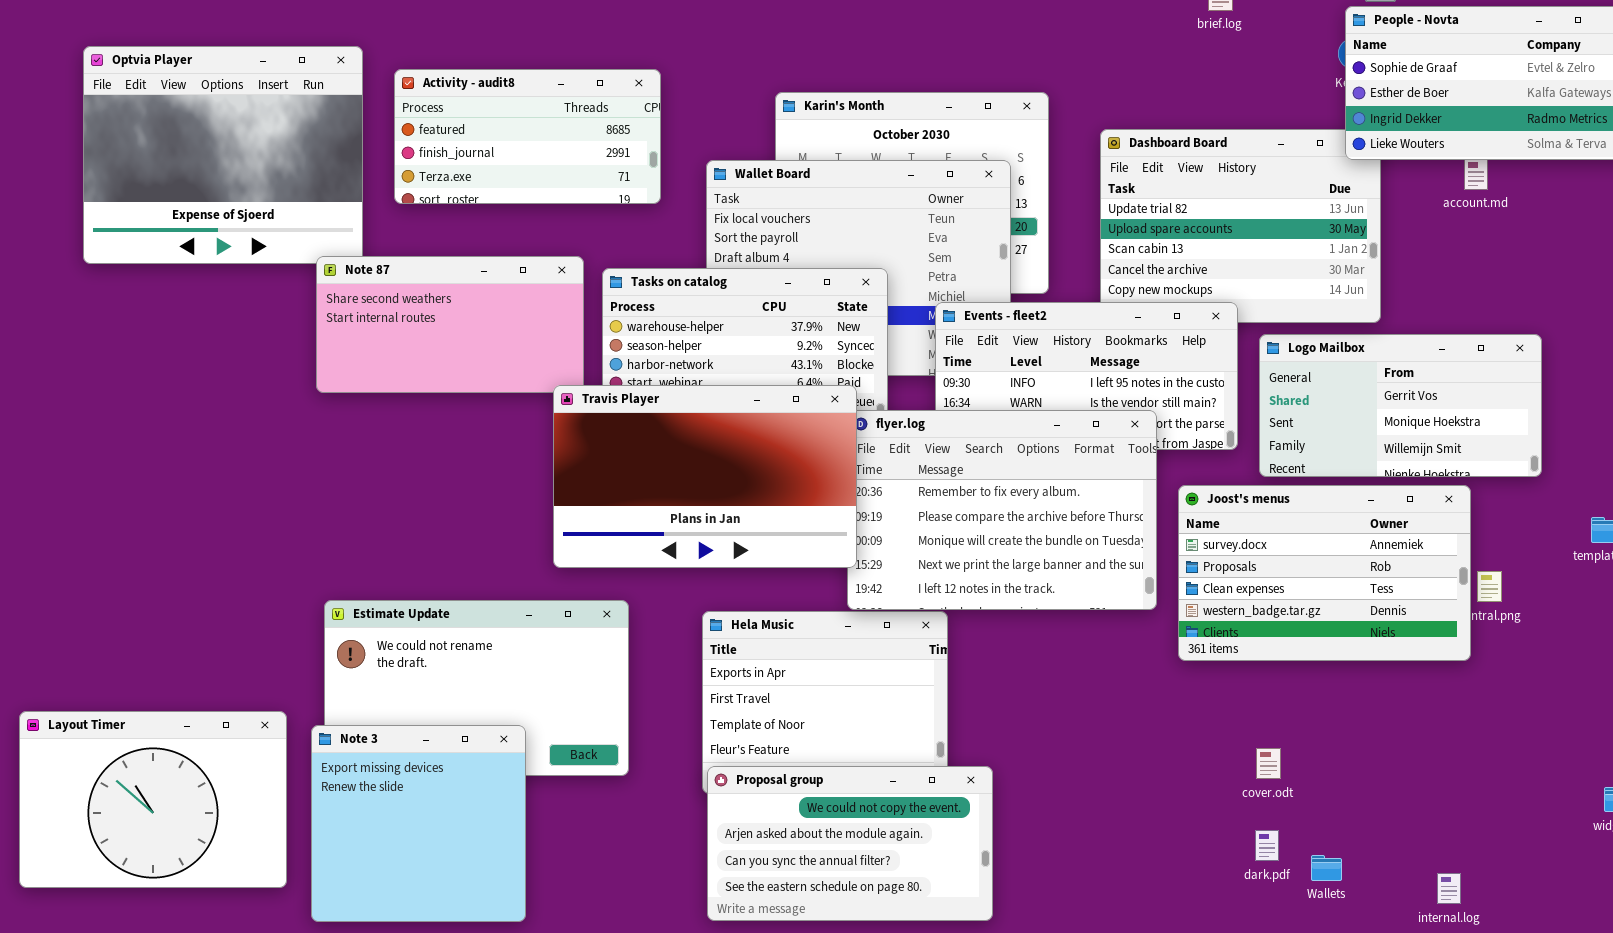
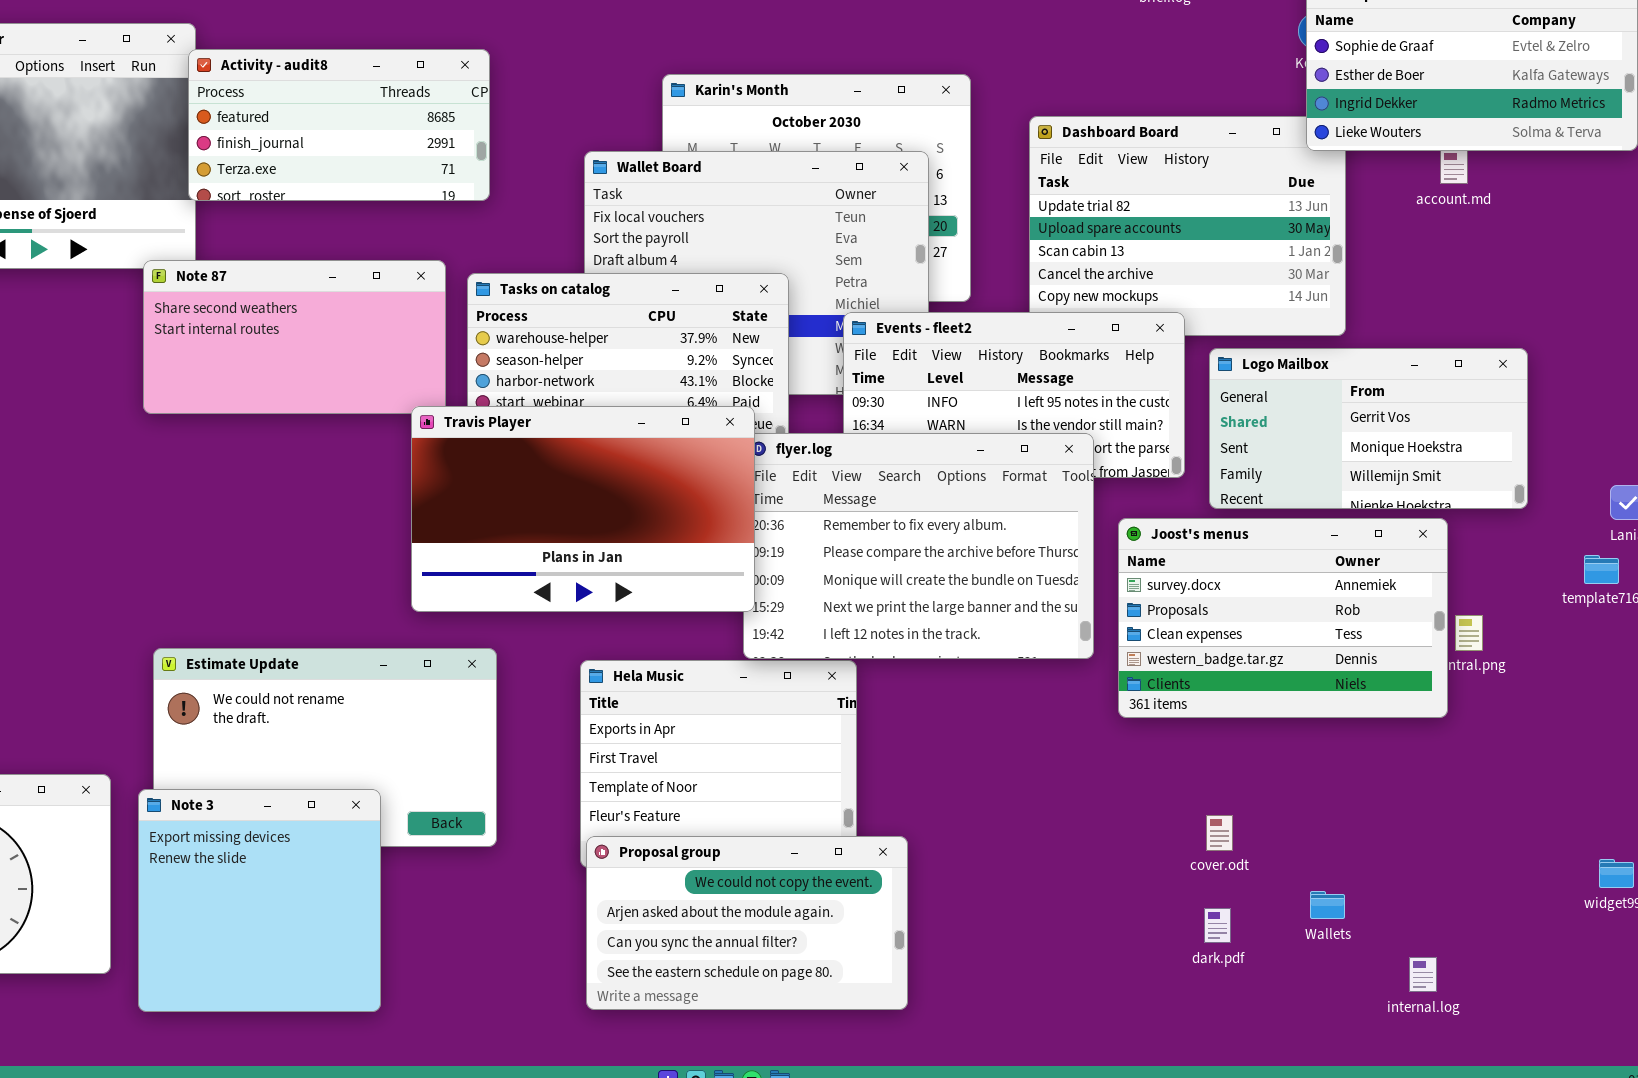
Activity - audit8: [394,69,661,204] -> [188,49,490,201], moved
Wallets: [1311,855,1342,881] -> [1310,891,1345,919], moved

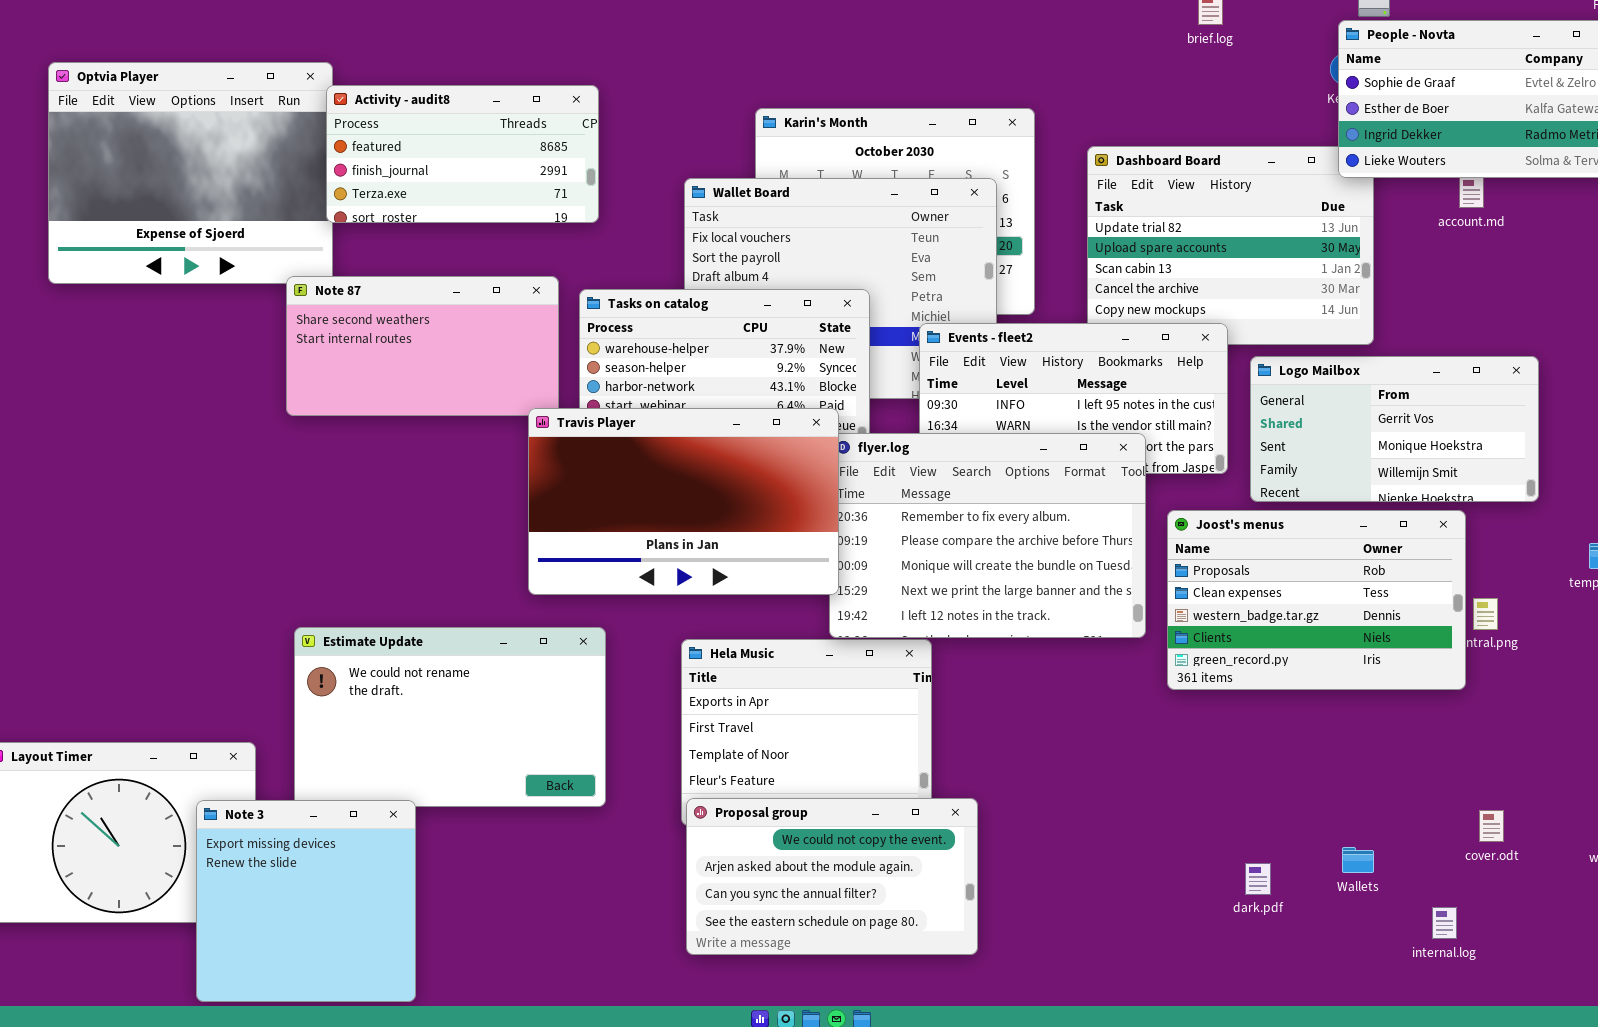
Joost's menus: [1118,518,1448,718] -> [1167,510,1466,690], scrolled down 1 row
Note 3: [138,789,381,1012] -> [196,800,416,1002], moved
cover.odt: [1206,815,1233,851] -> [1479,810,1504,842], moved

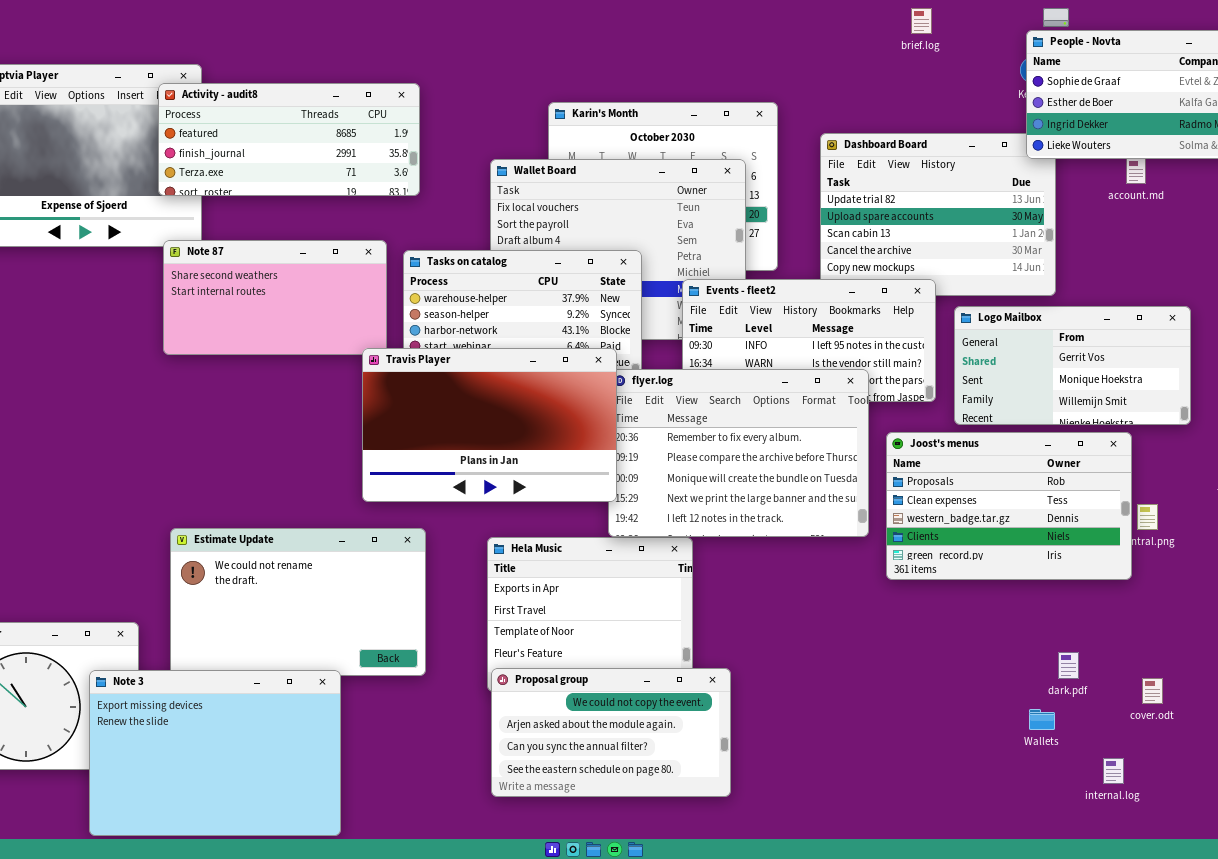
Activity - audit8: [326,85,599,223] -> [158,83,420,196], resized
Note 3: [196,800,416,1002] -> [89,670,341,836], resized
dark.pdf: [1245,863,1271,895] -> [1058,652,1079,679], moved

